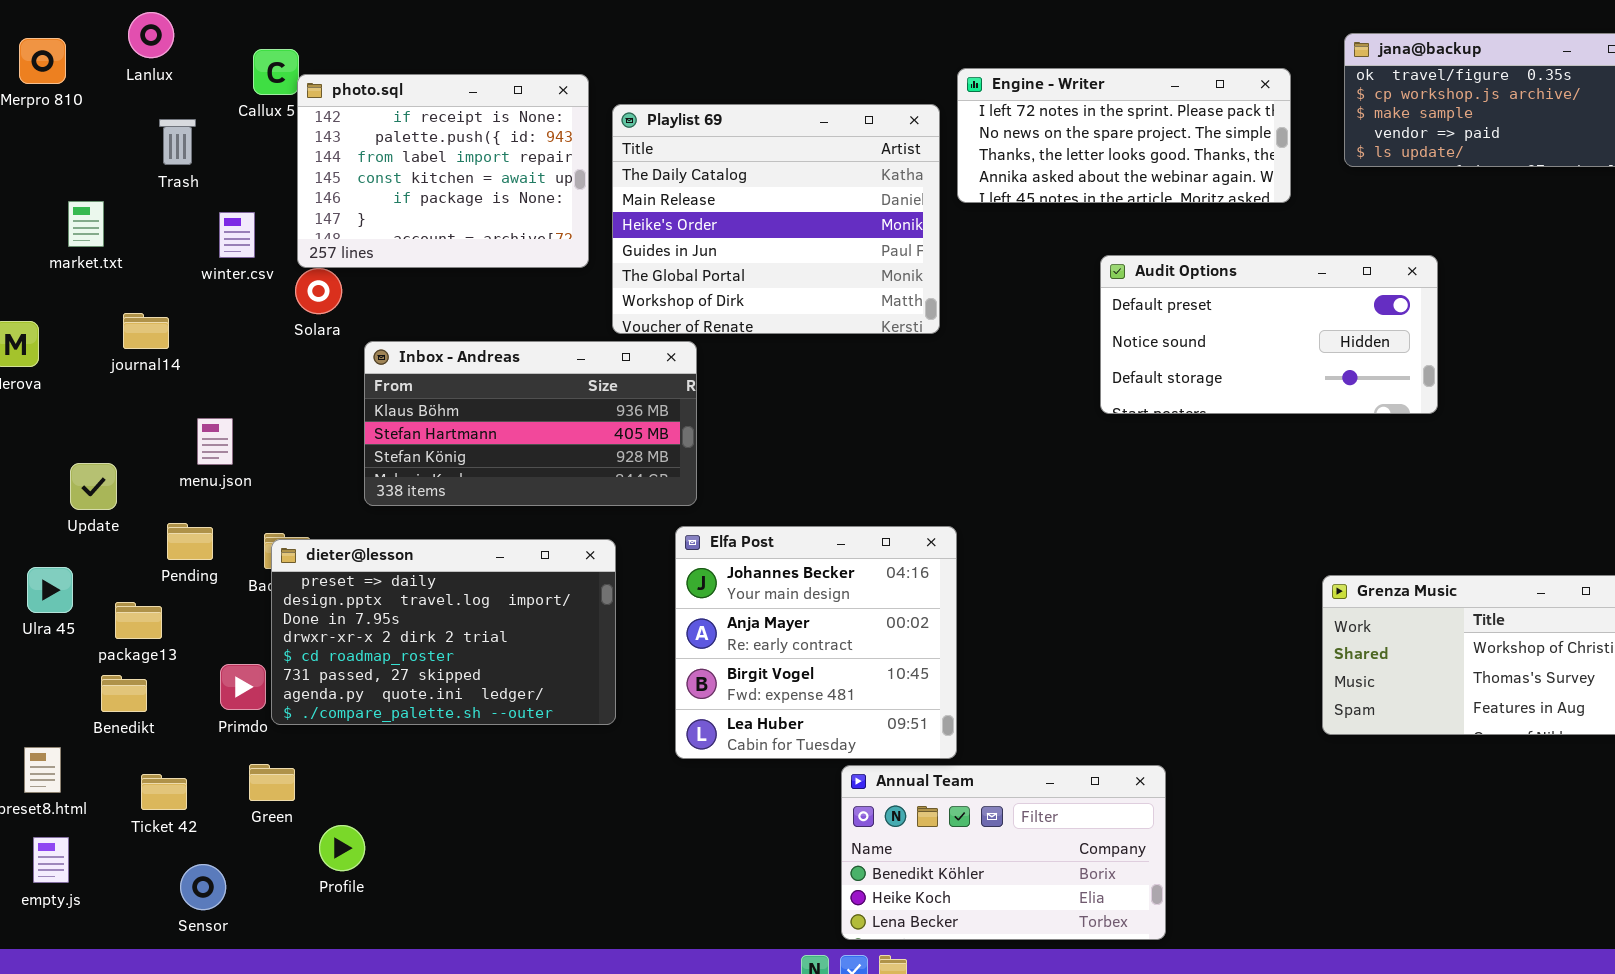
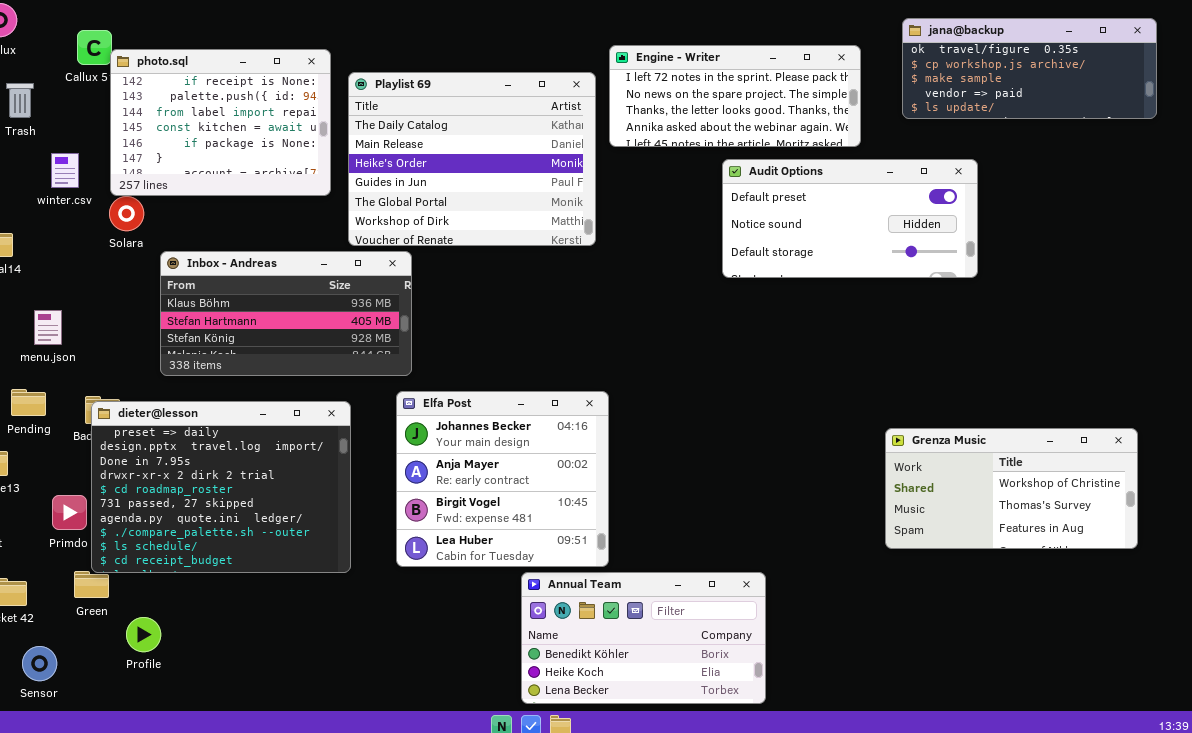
Audit Options: [1100,255,1438,414] -> [722,159,978,278], moved
dieter@lesson: [271,539,616,725] -> [91,401,351,573], resized

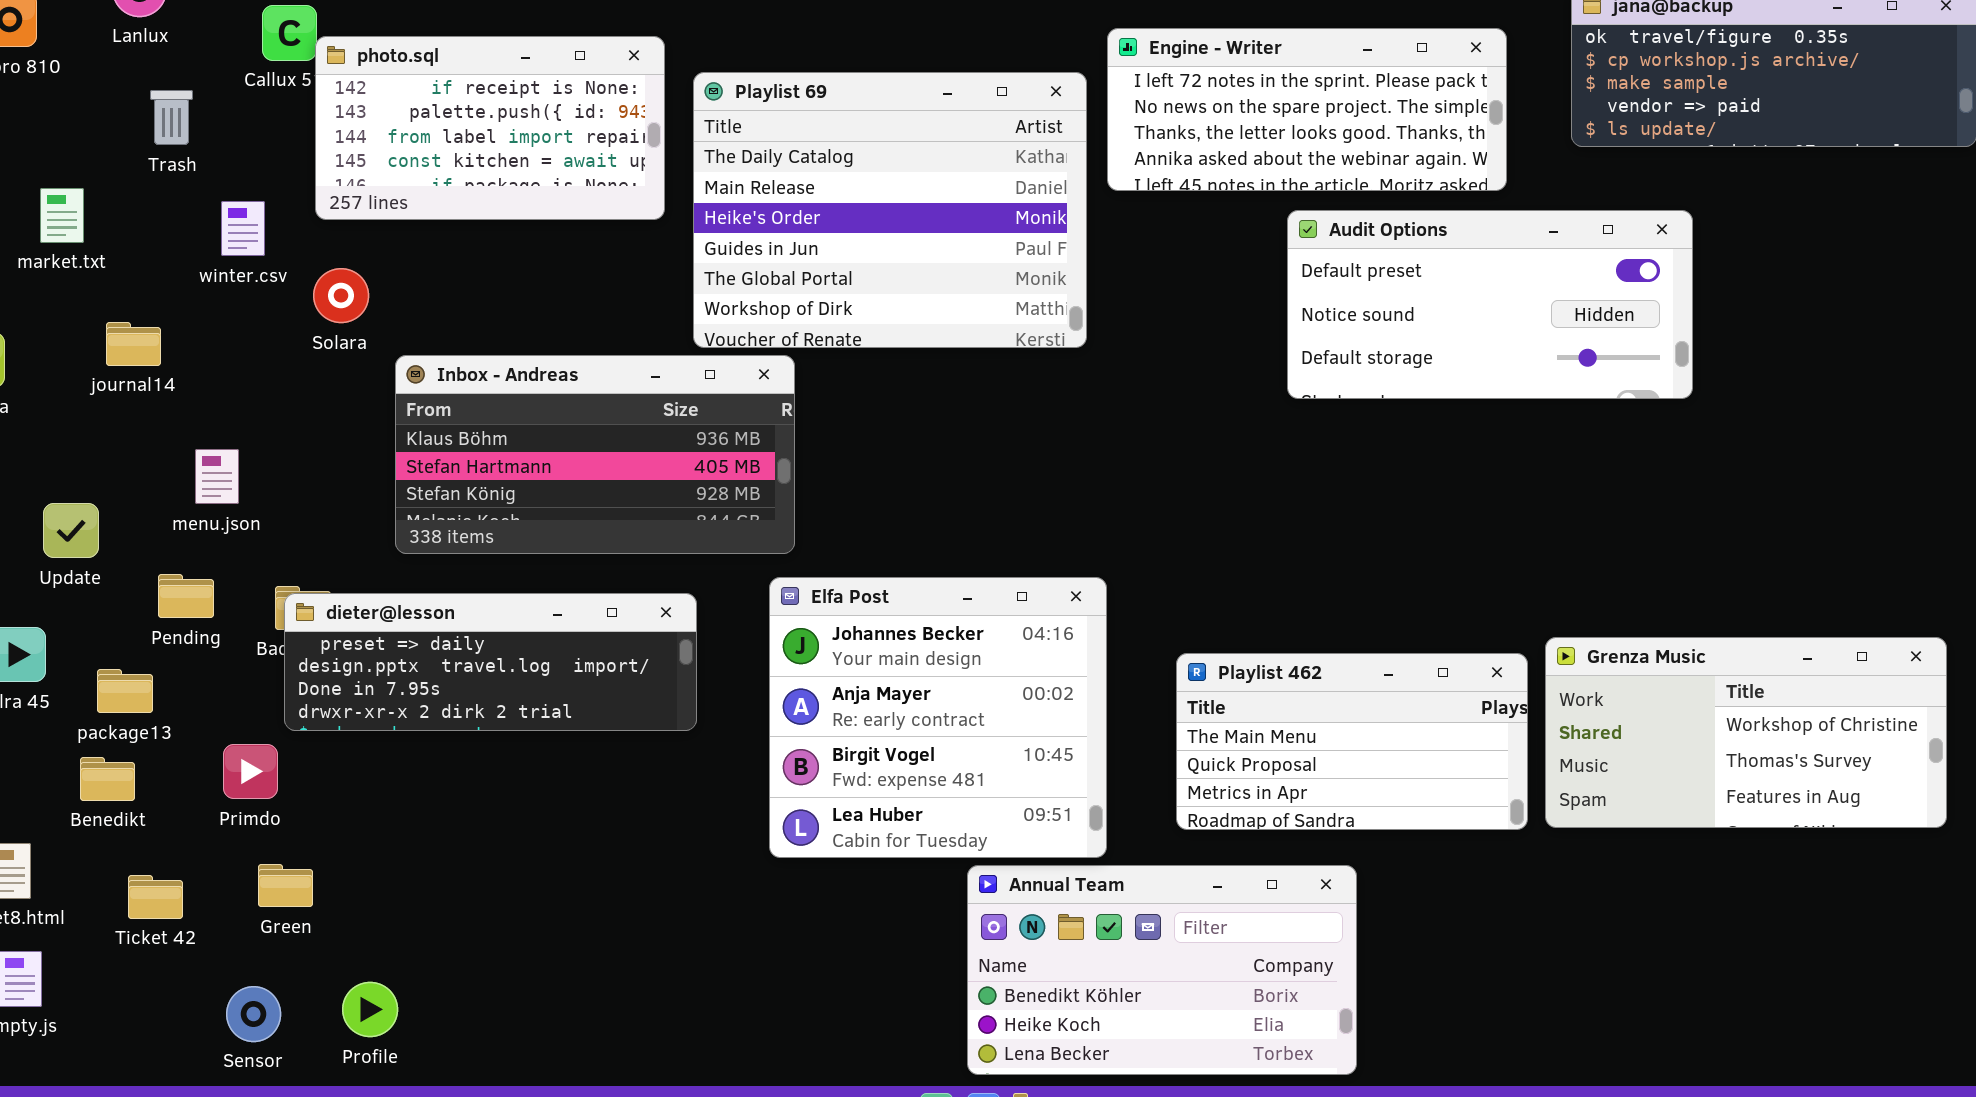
photo.sql: [110,49,331,196] -> [315,36,665,220], resized
dieter@lesson: [91,401,351,573] -> [284,593,697,731], resized
Playlist 462: none -> [1176,653,1528,830], opened
Profile: [126,617,161,652] -> [342,982,398,1037], moved
Sensor: [22,646,57,681] -> [226,986,281,1042], moved

